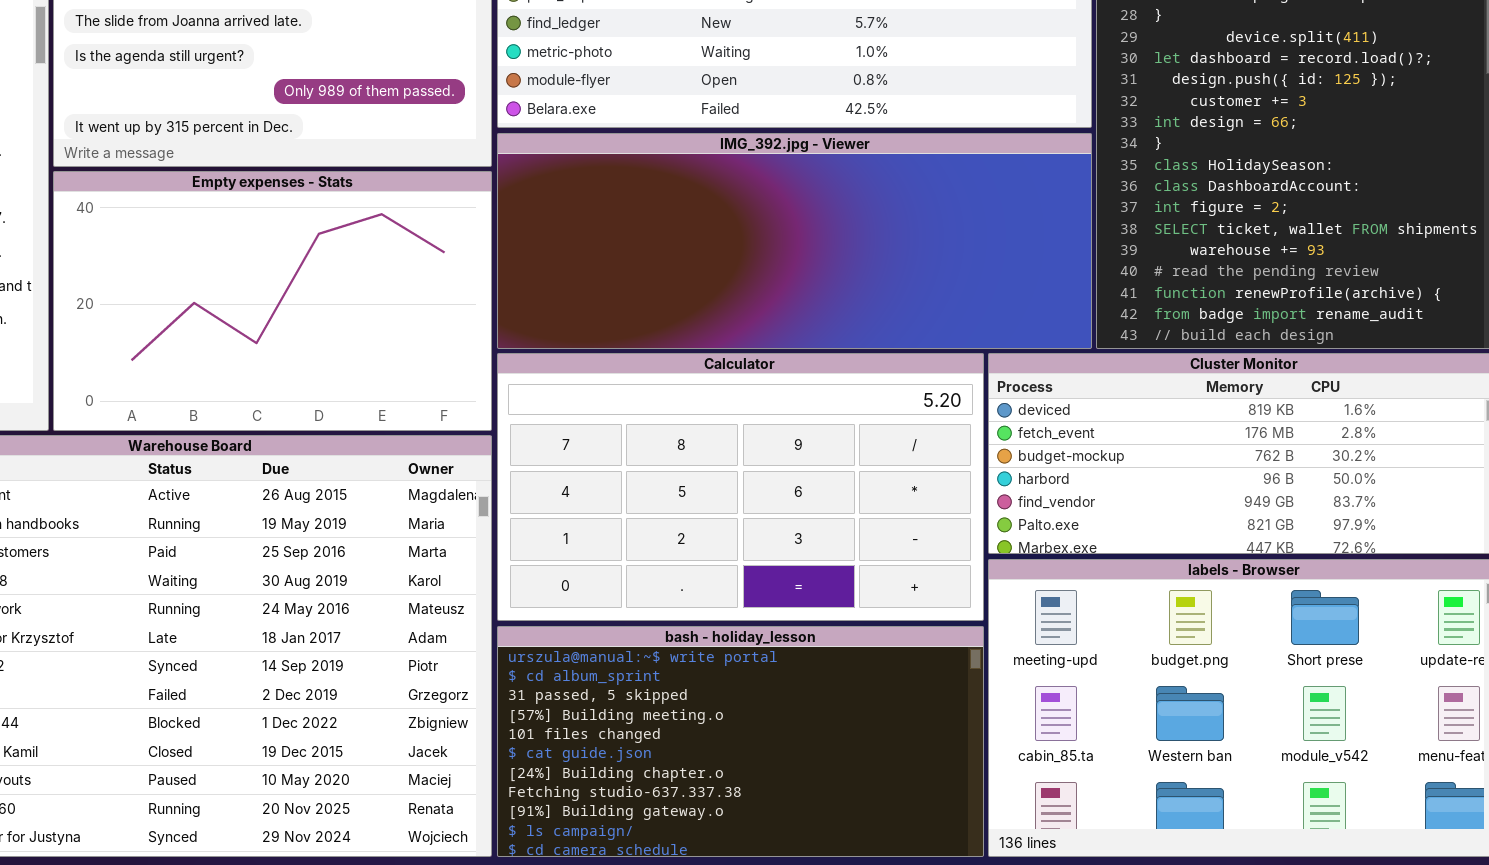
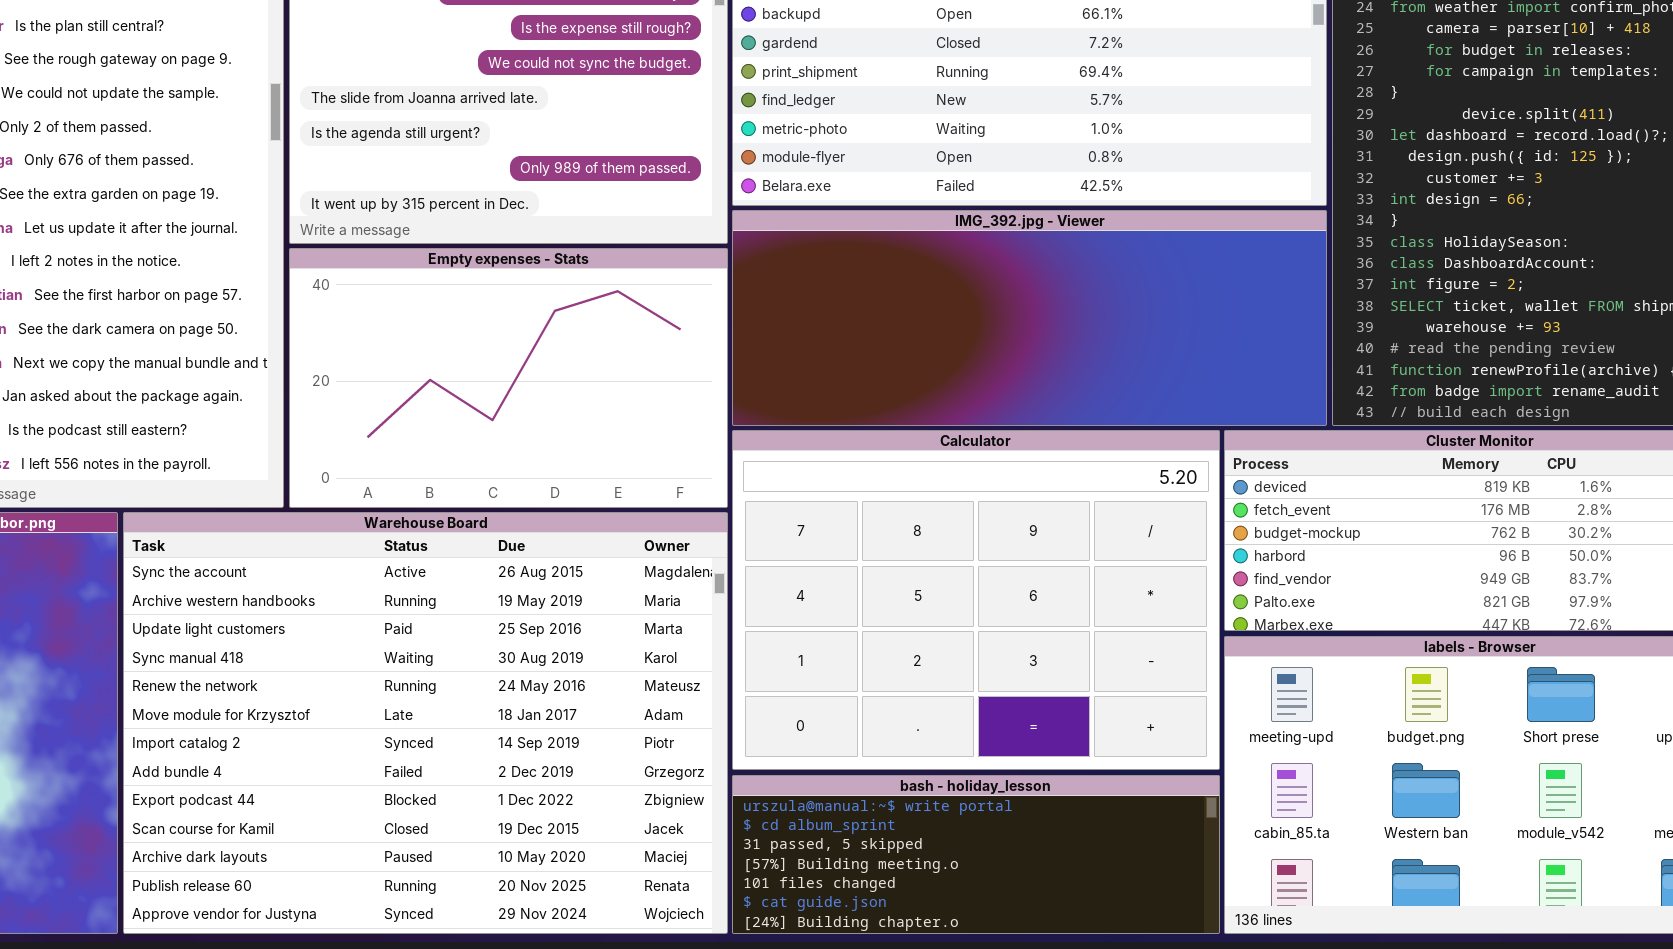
Calculator: [497,353,984,621] -> [732,430,1220,770], resized
bash - holiday_lesson: [497,626,984,857] -> [732,775,1220,934], resized

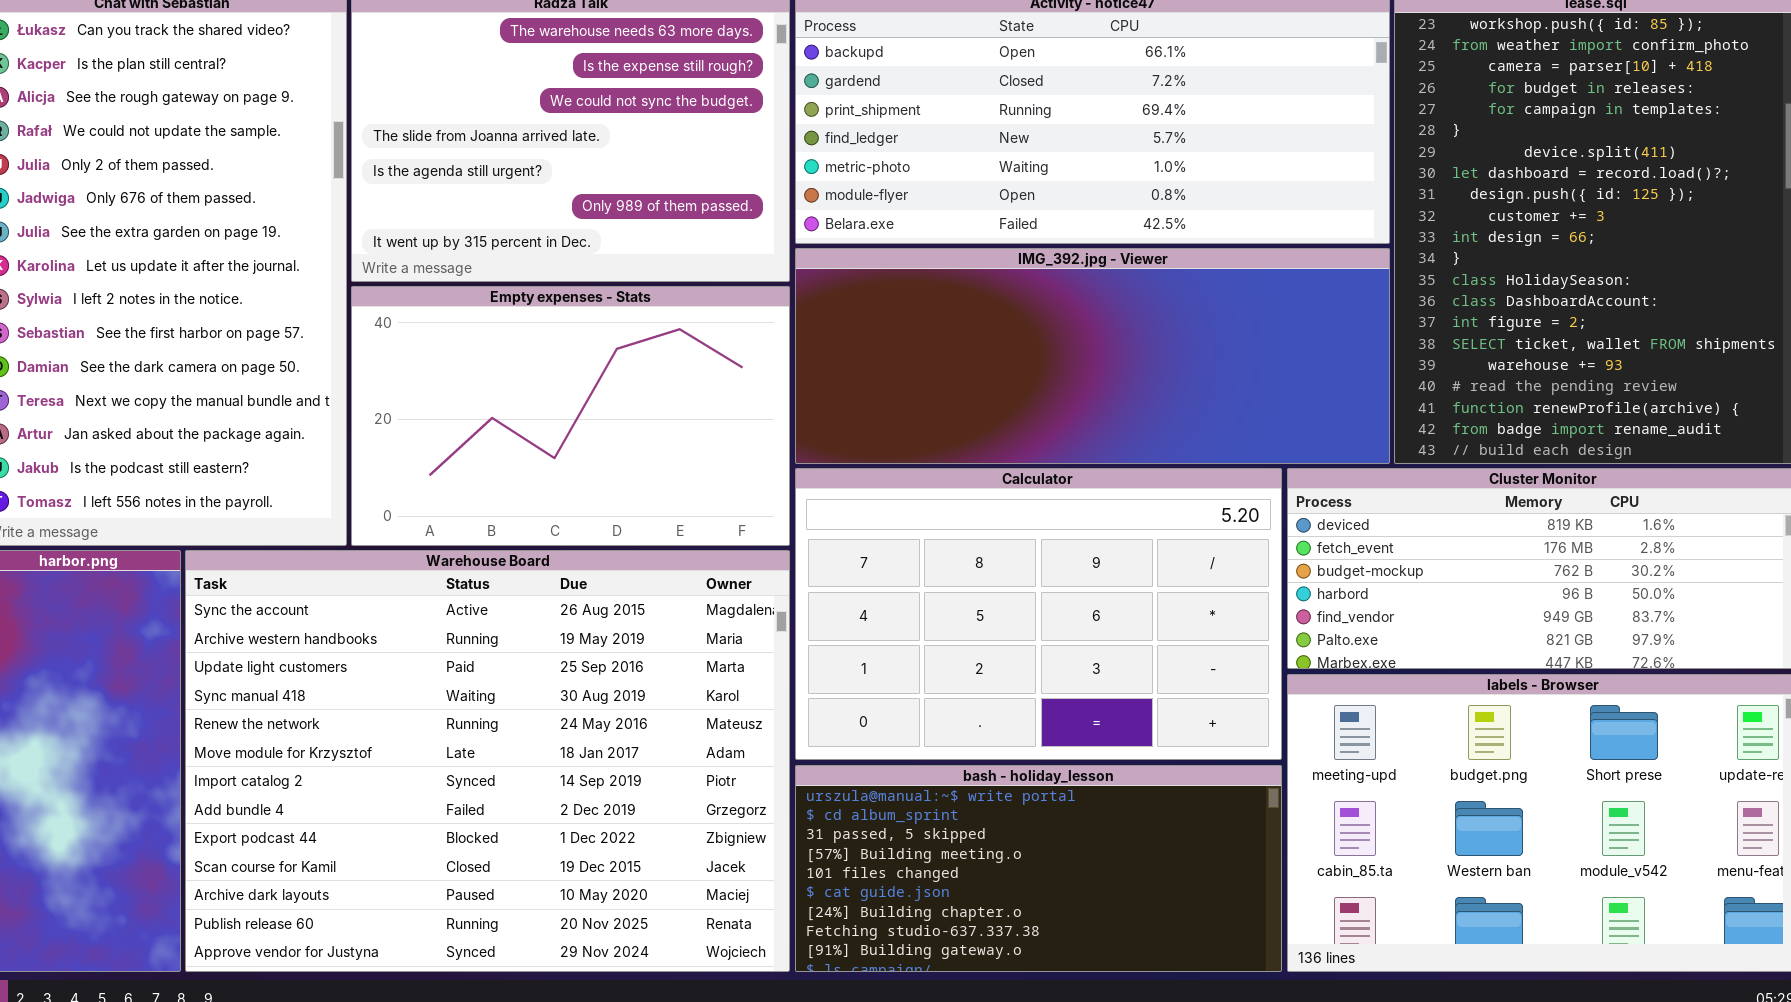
Calculator: [732,430,1220,770] -> [795,468,1282,760], resized
bash - holiday_lesson: [732,775,1220,934] -> [795,765,1282,972], resized

